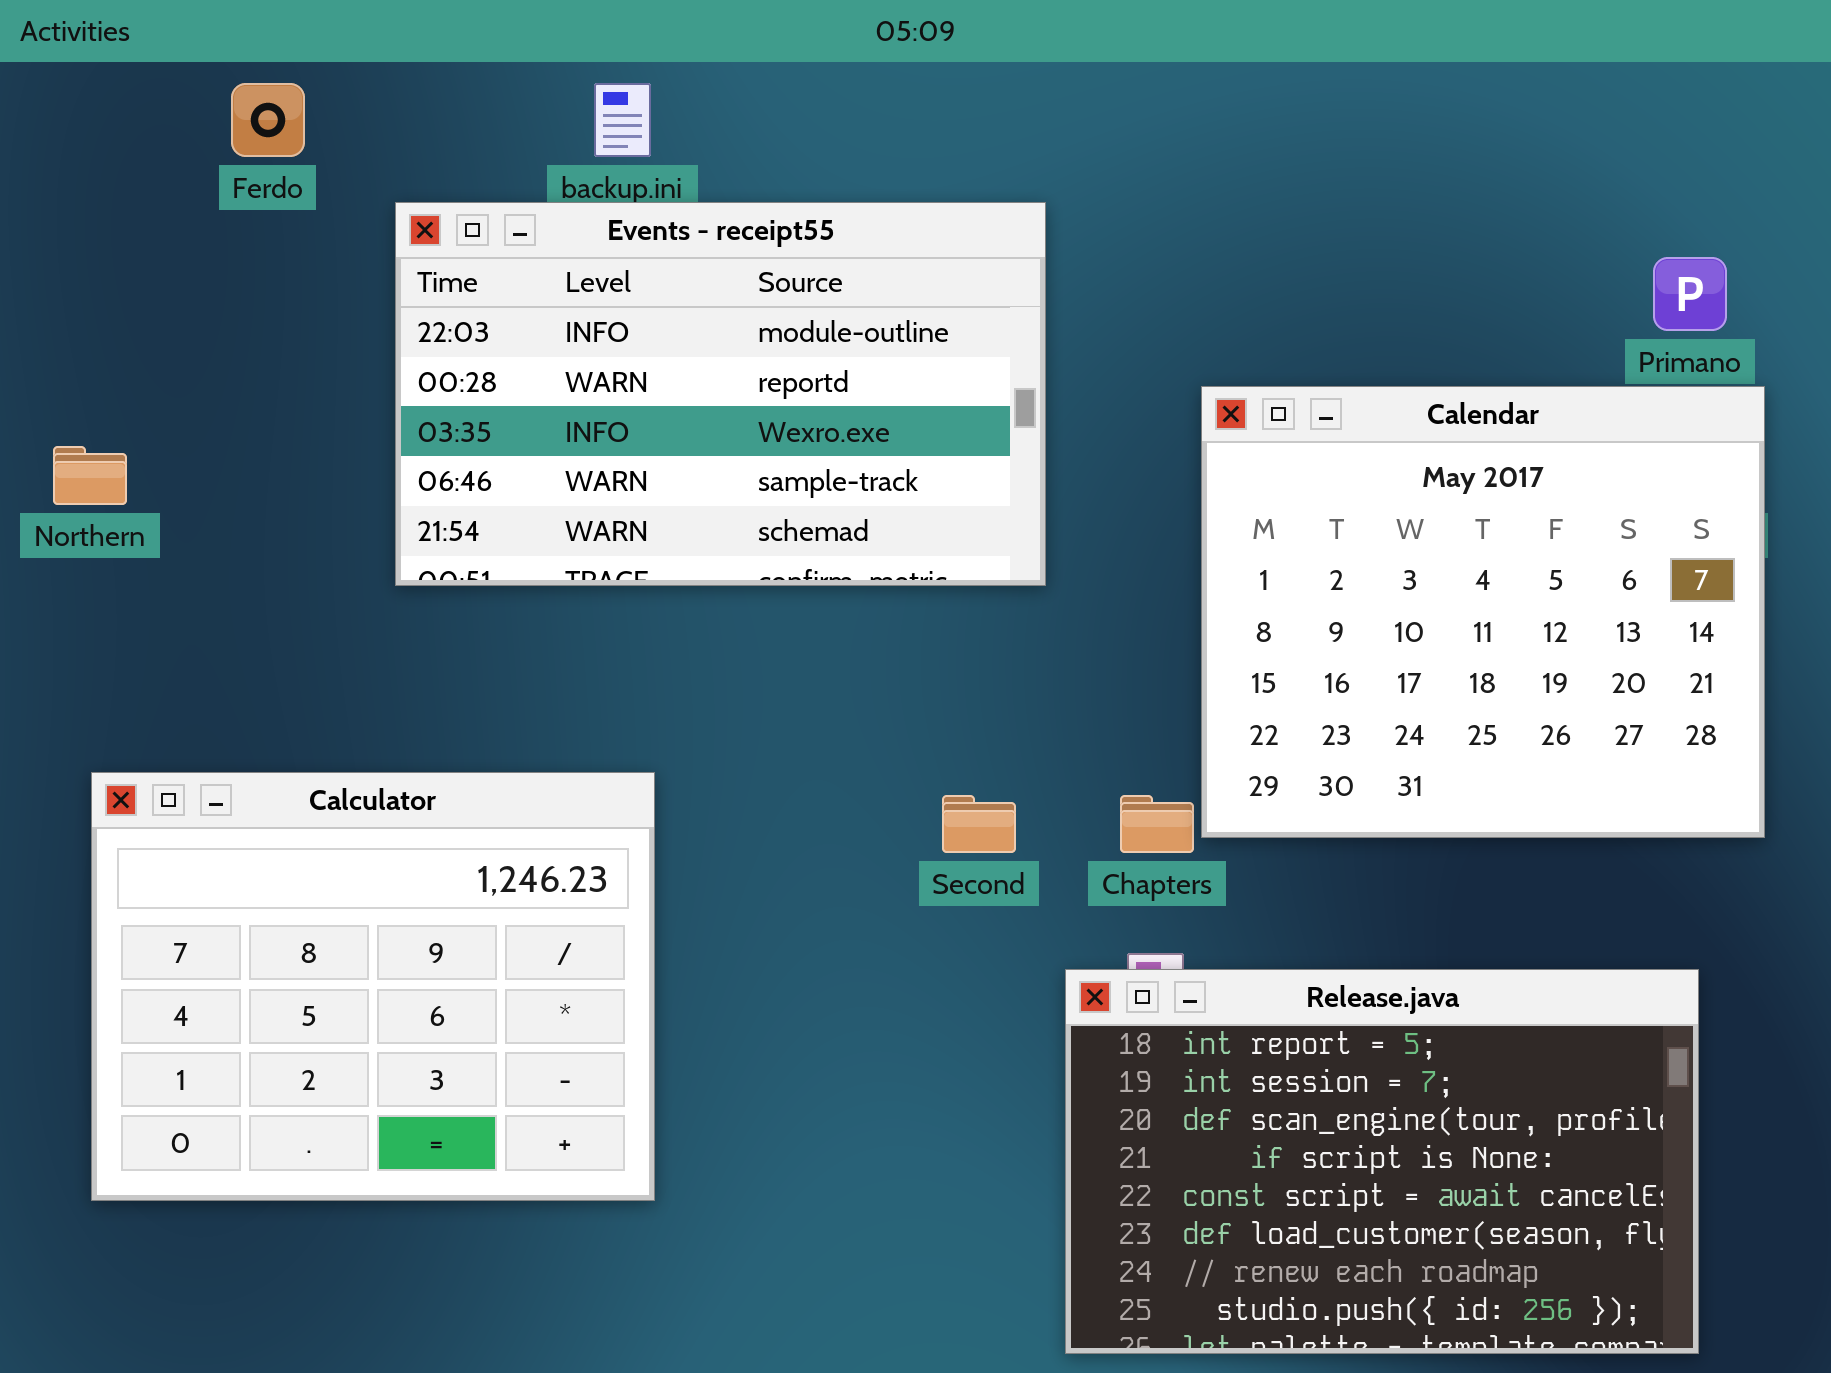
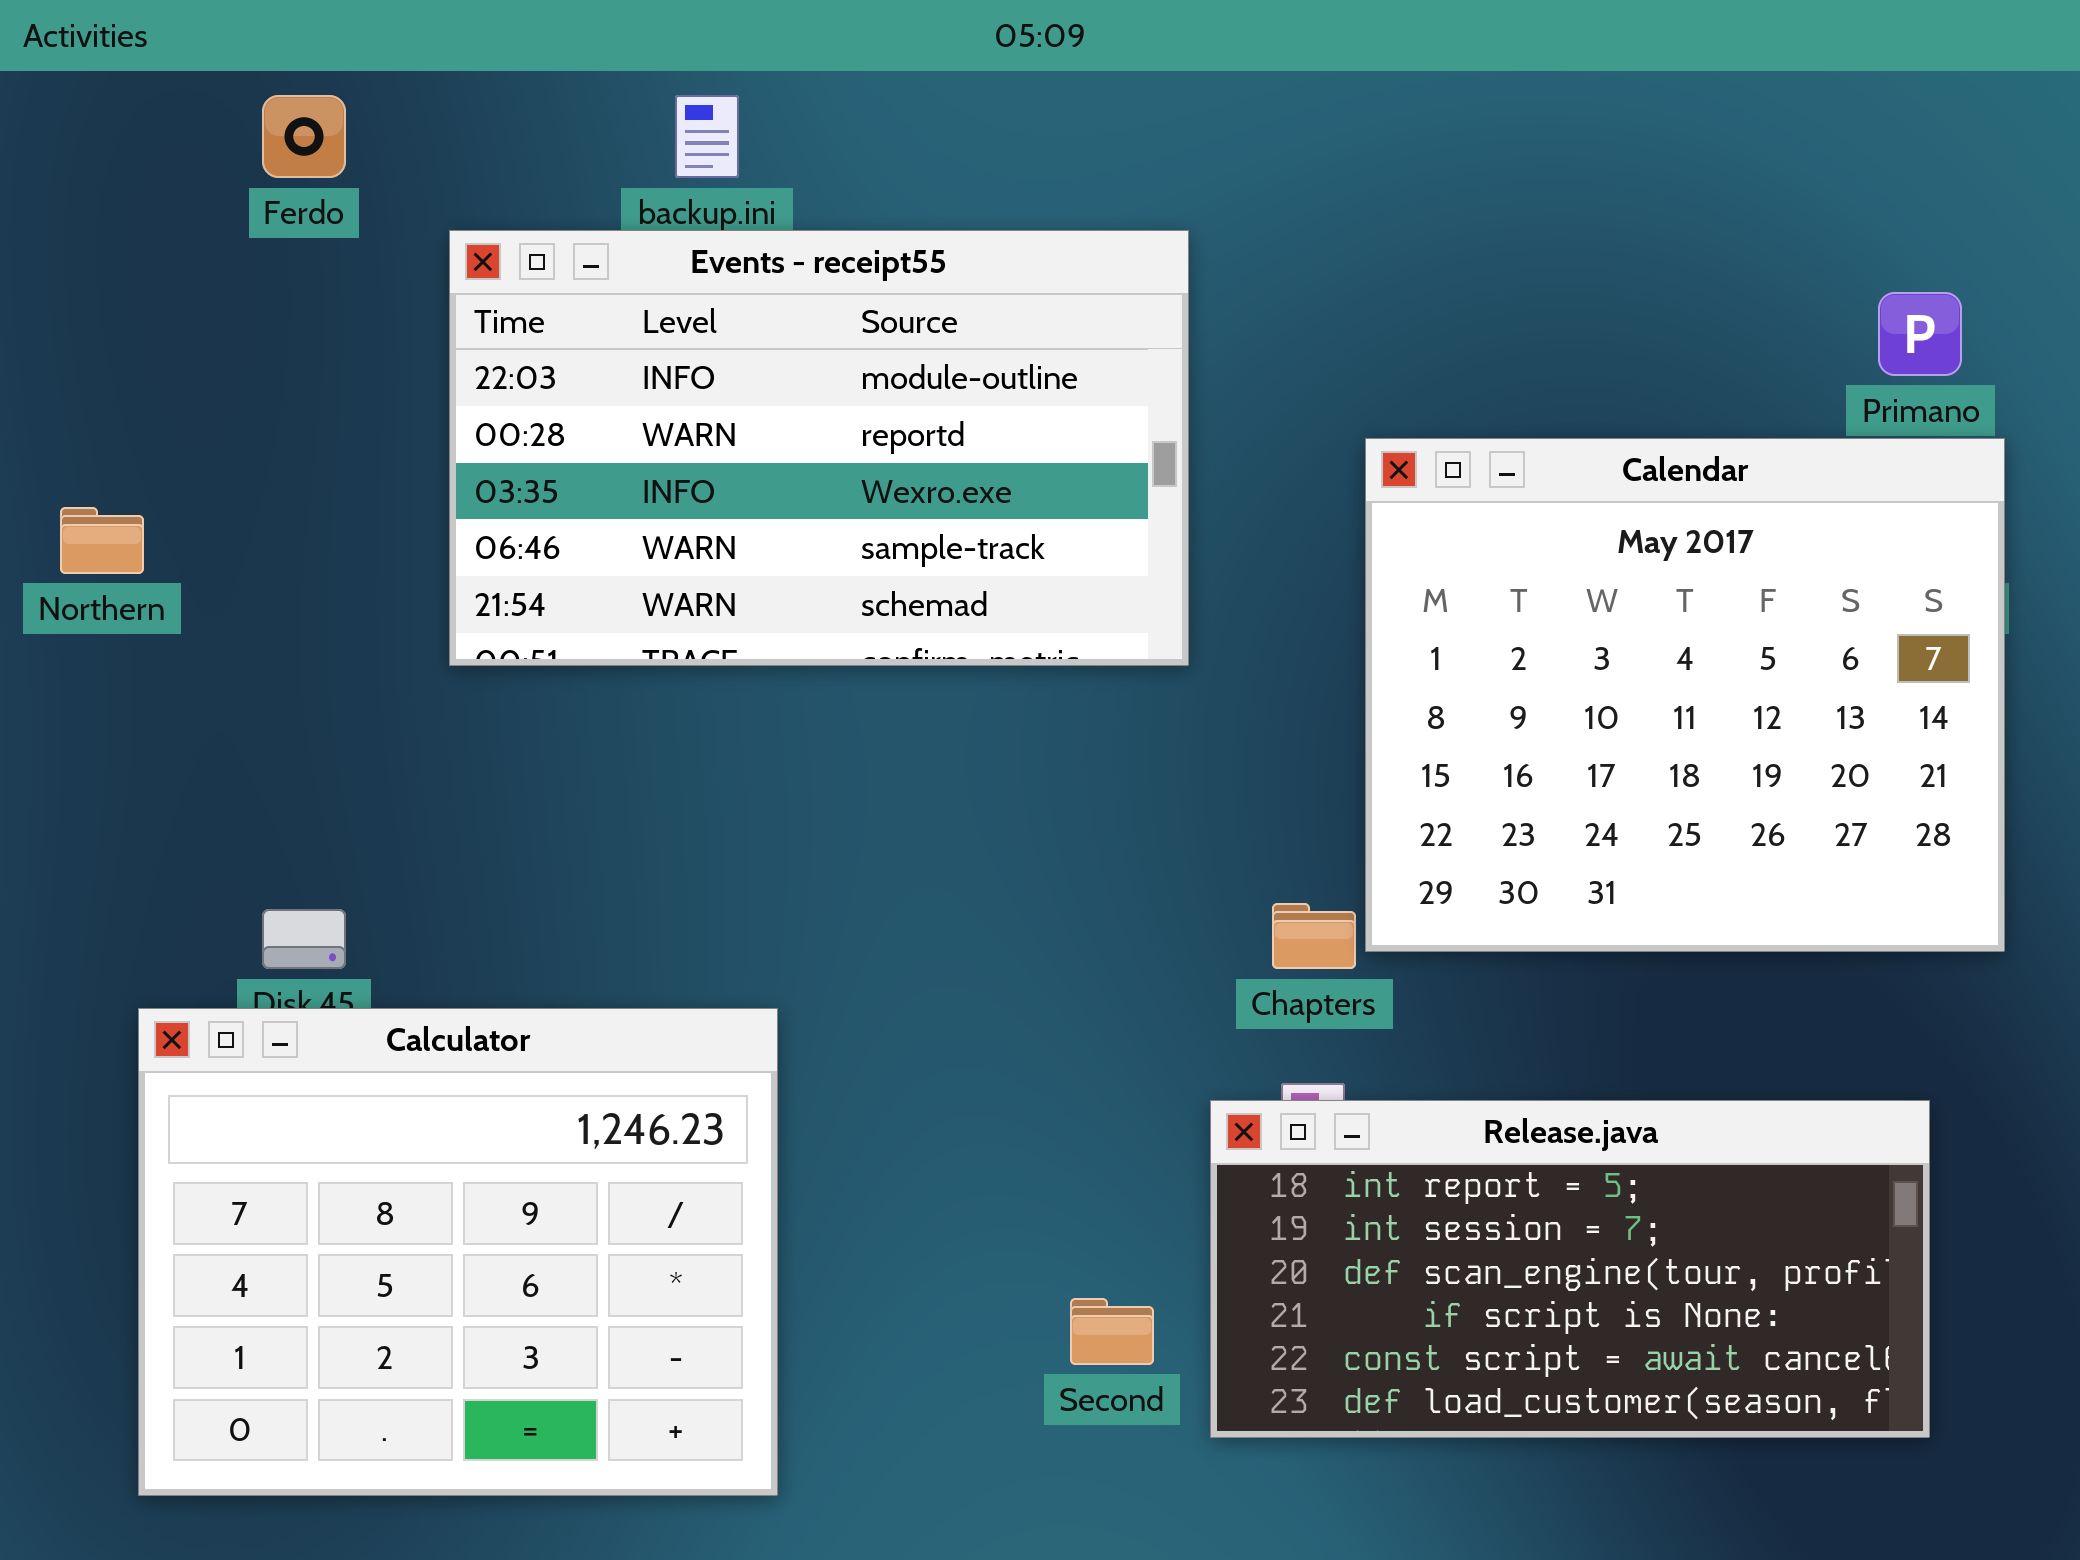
Calculator: [91,772,655,1201] -> [138,1008,778,1496], moved
Second: [942,795,1016,853] -> [1070,1298,1154,1365], moved
Release.java: [1065,969,1699,1354] -> [1210,1100,1930,1438], resized

